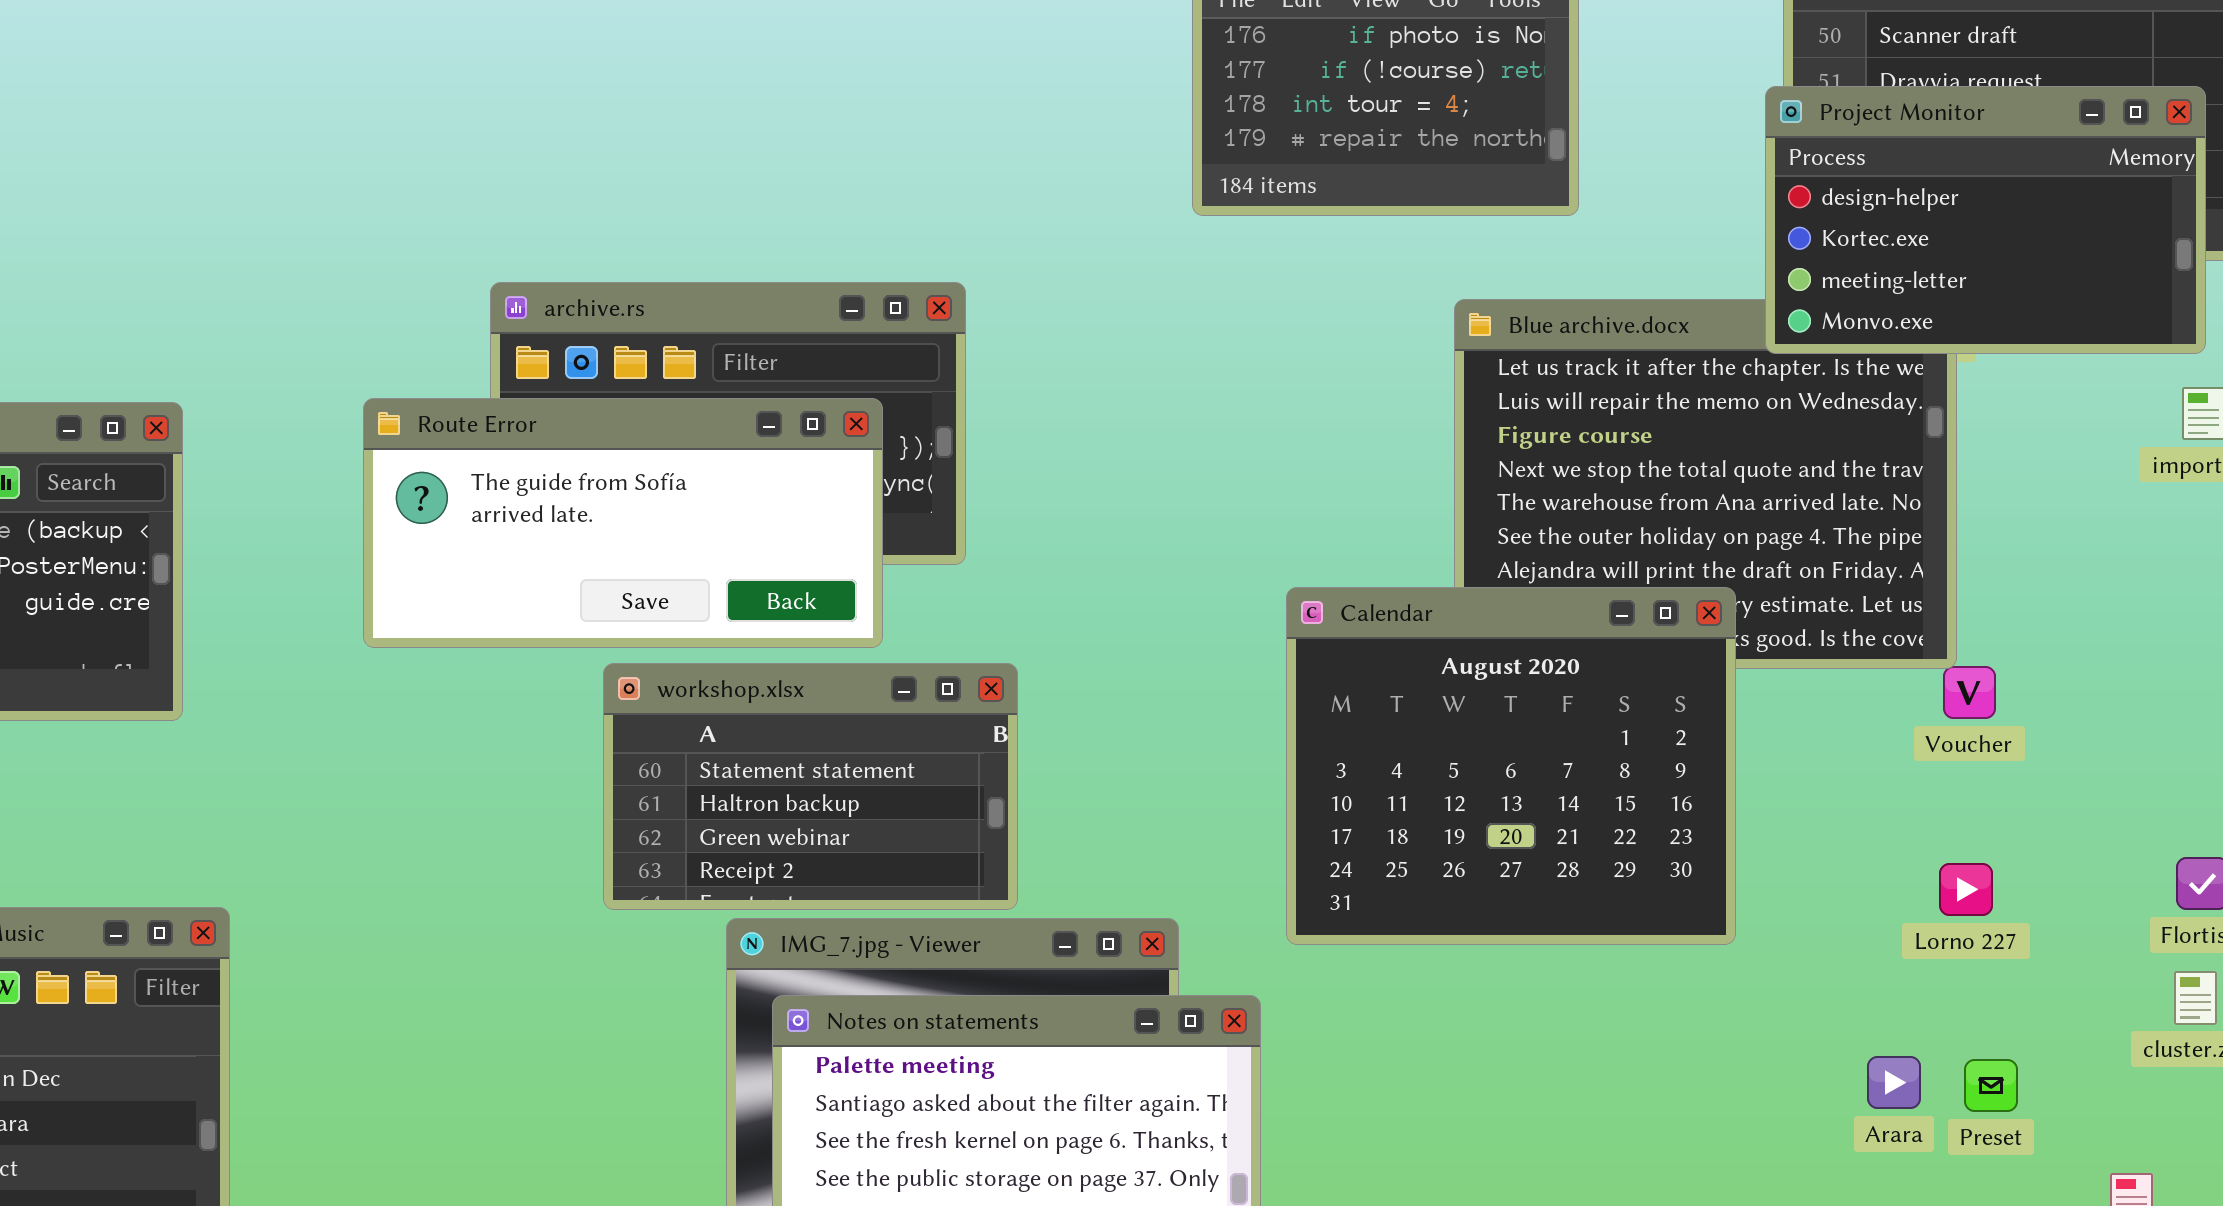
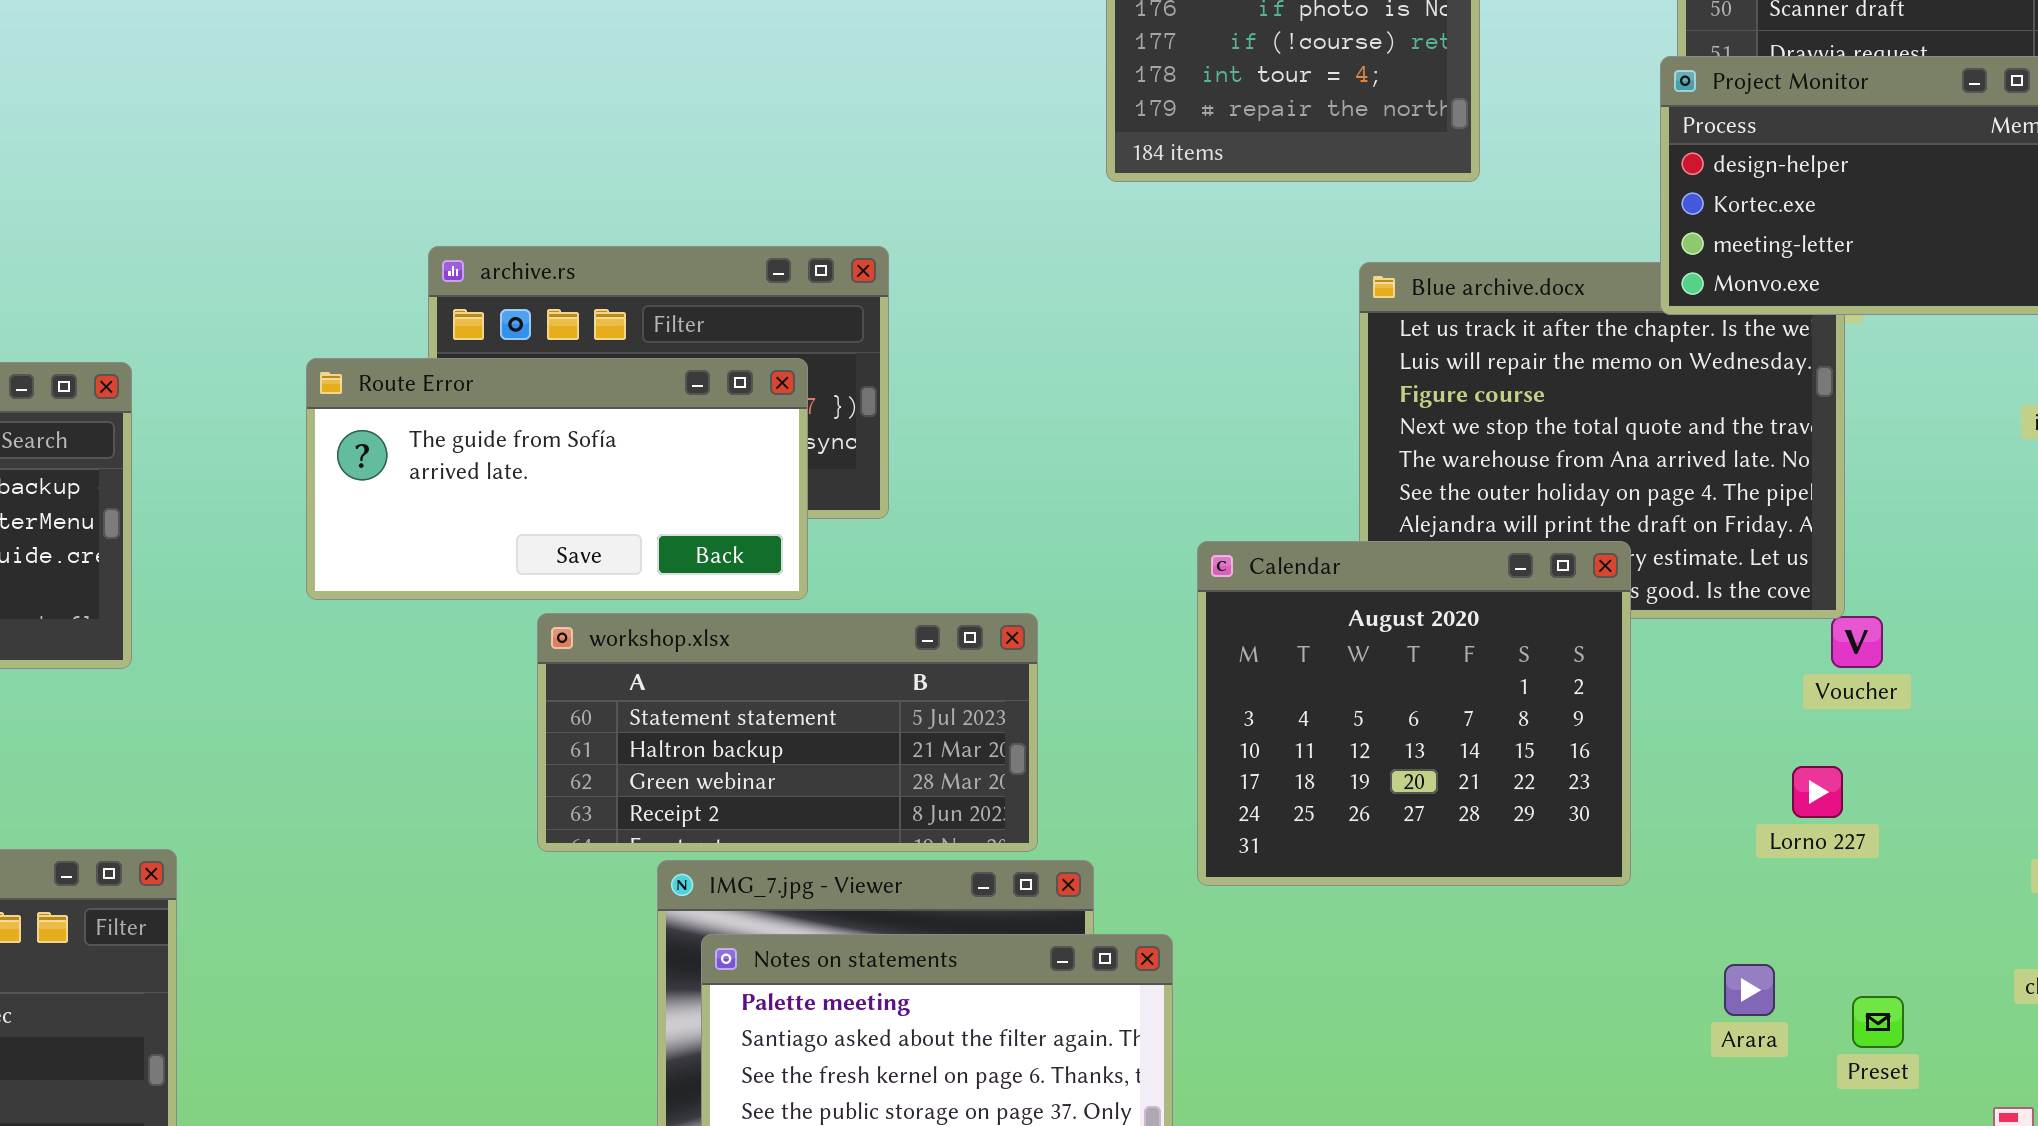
workshop.xlsx: [603,663,1018,910] -> [537,613,1038,852], resized
Lorno 227: [1939,863,1993,916] -> [1792,766,1843,818], moved
Arara: [1867,1056,1921,1109] -> [1724,964,1775,1016], moved

